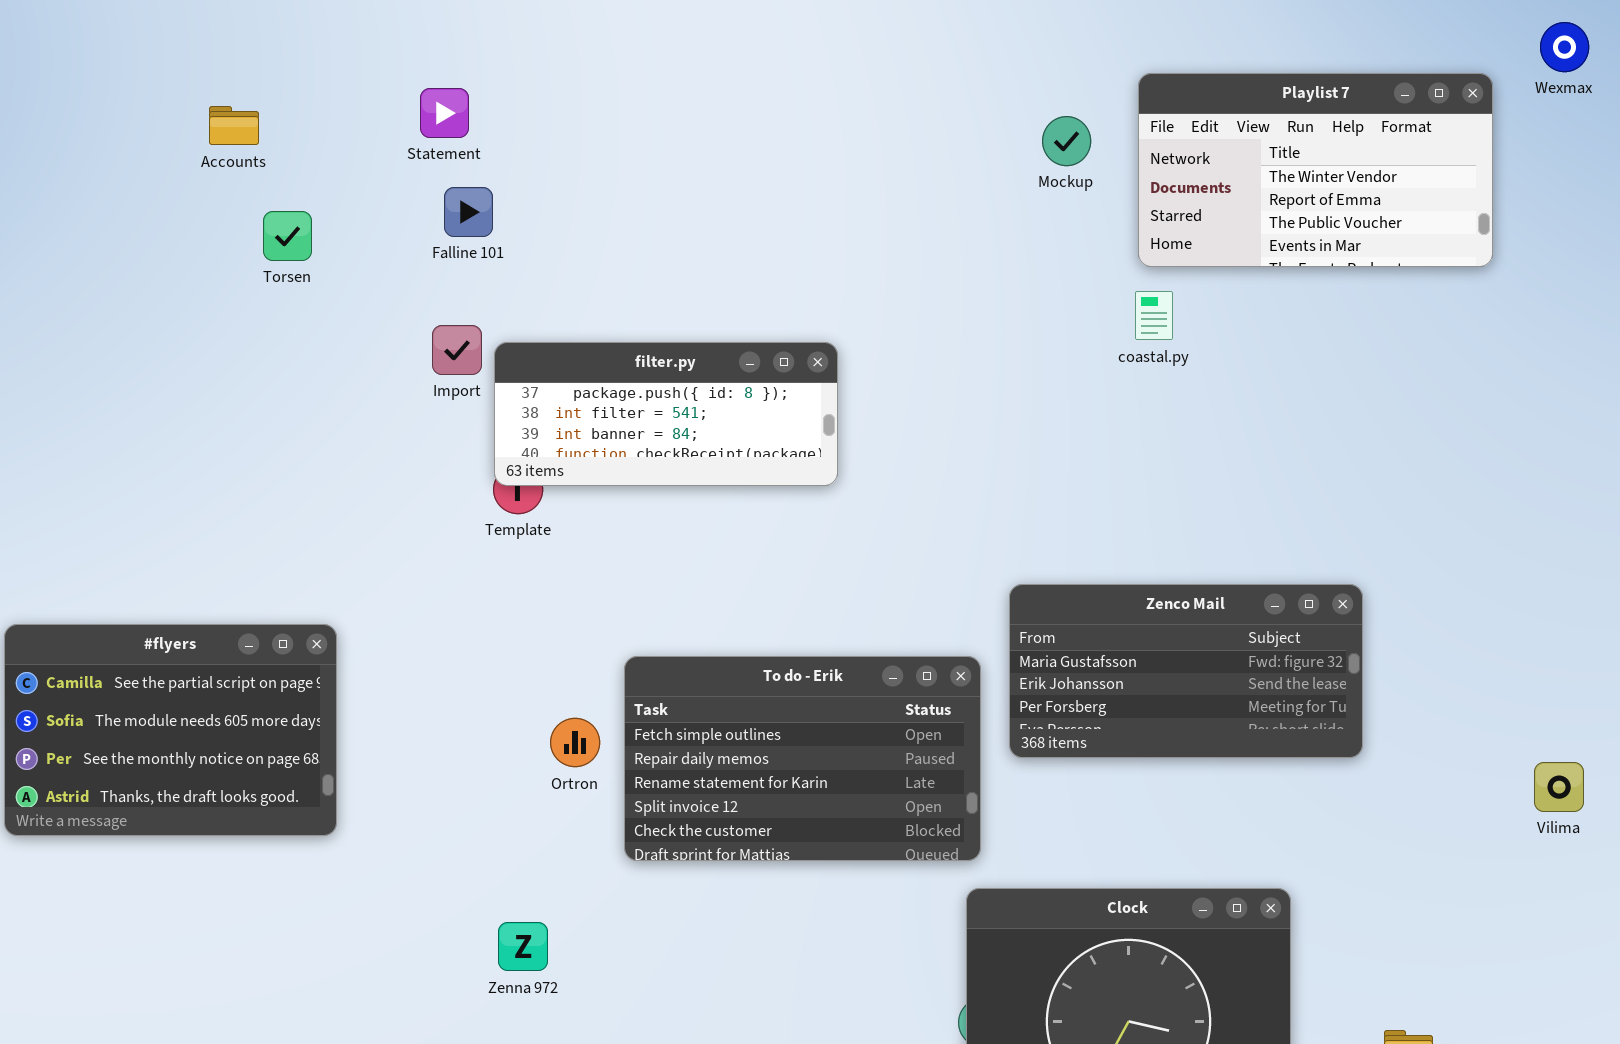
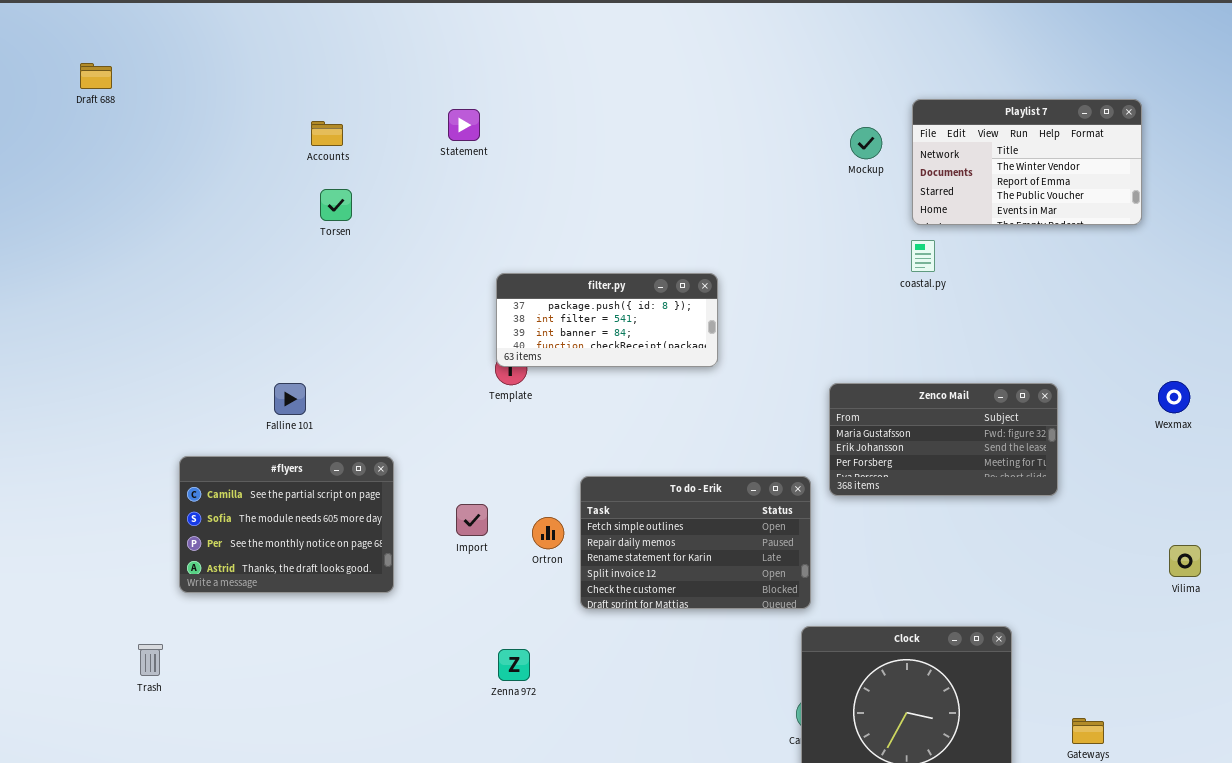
Wexmax: [1540,22,1589,72] -> [1158,381,1190,413], moved
Falline 101: [444,187,493,237] -> [274,383,306,415], moved
Torsen: [263,211,312,261] -> [320,189,352,221], moved
Import: [432,325,482,375] -> [456,504,488,536], moved
Zenco Mail: [1009,584,1363,758] -> [829,383,1058,496], moved

